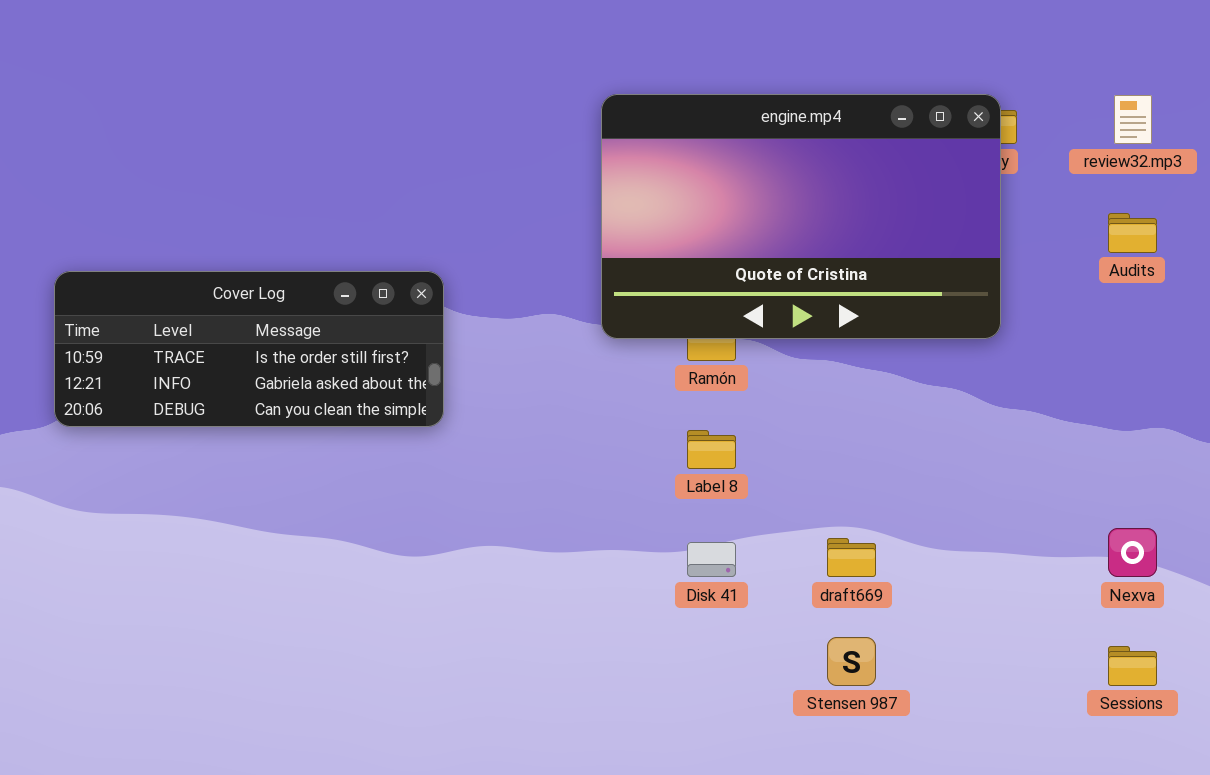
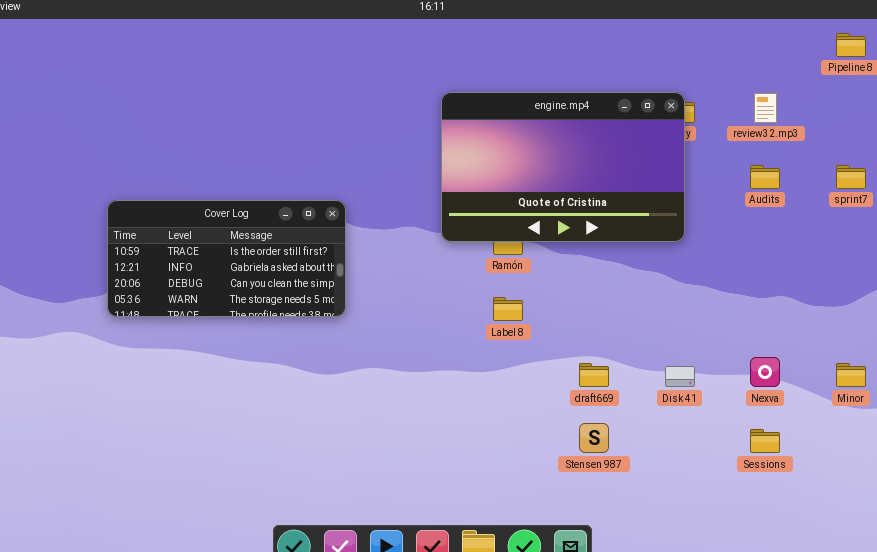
Cover Log: [54,271,444,427] -> [107,200,346,317], resized
Disk 41: [687,542,736,577] -> [665,366,695,387], moved

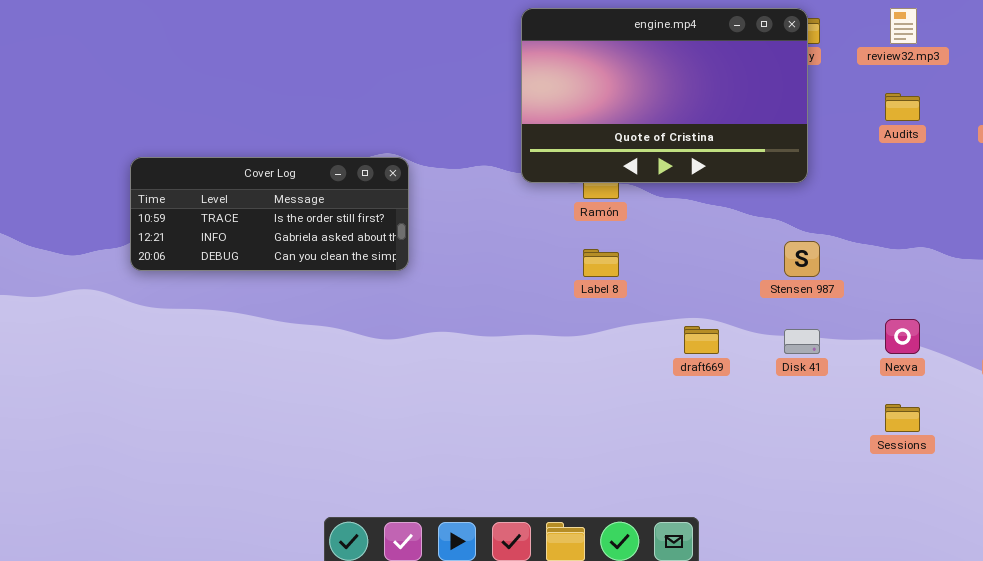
Cover Log: [107,200,346,317] -> [130,157,409,271], resized
Stensen 987: [579,423,609,453] -> [784,241,820,277], moved

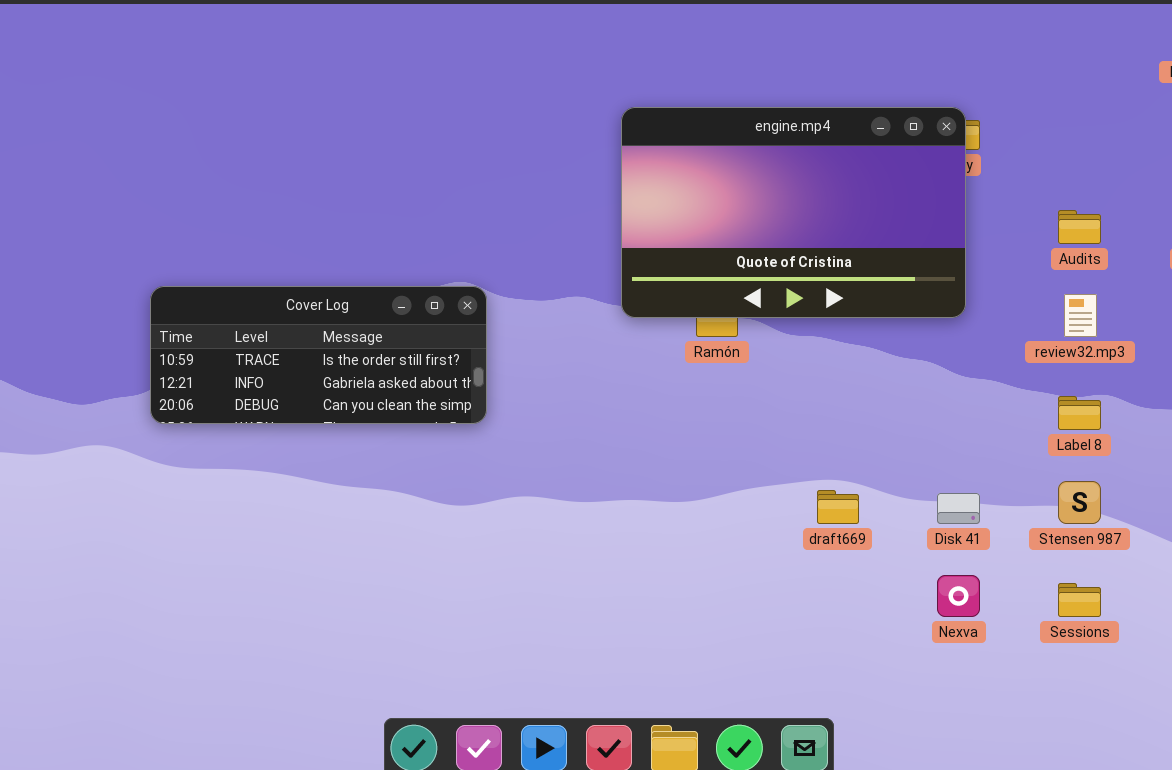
review32.mp3: [890,8,917,44] -> [1064,294,1097,337], moved
Stensen 987: [784,241,820,277] -> [1058,481,1101,524], moved
Label 8: [583,249,619,277] -> [1058,396,1101,430], moved
Nexva: [885,319,920,354] -> [937,575,980,617], moved

